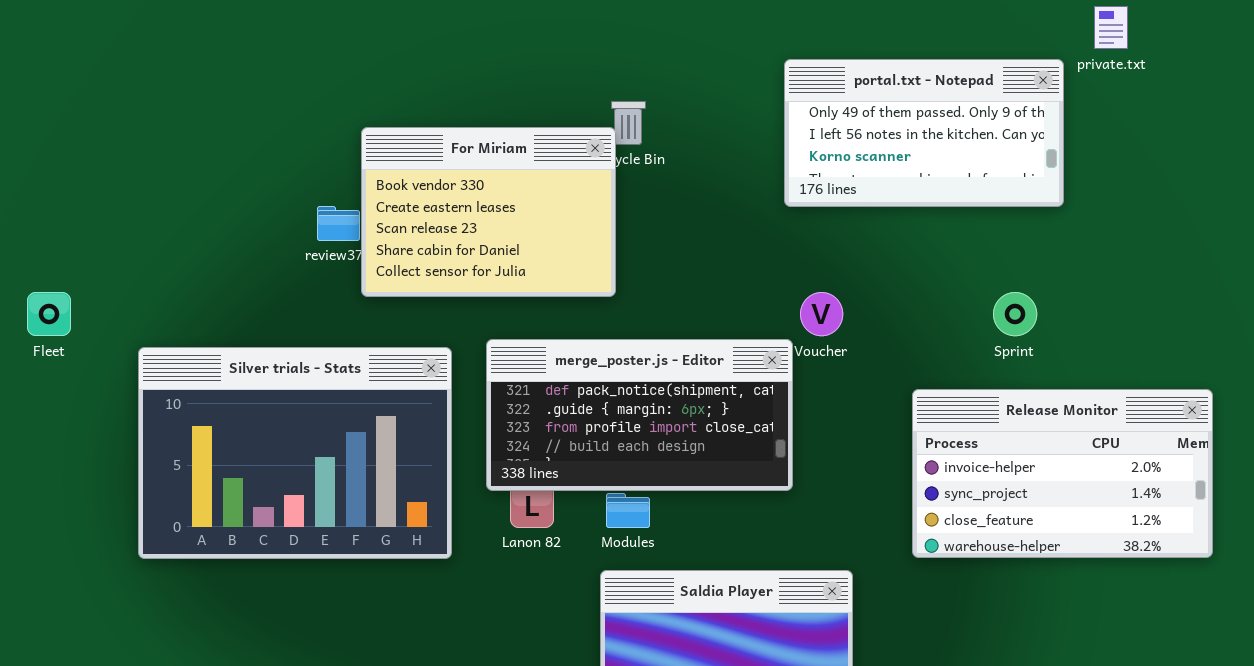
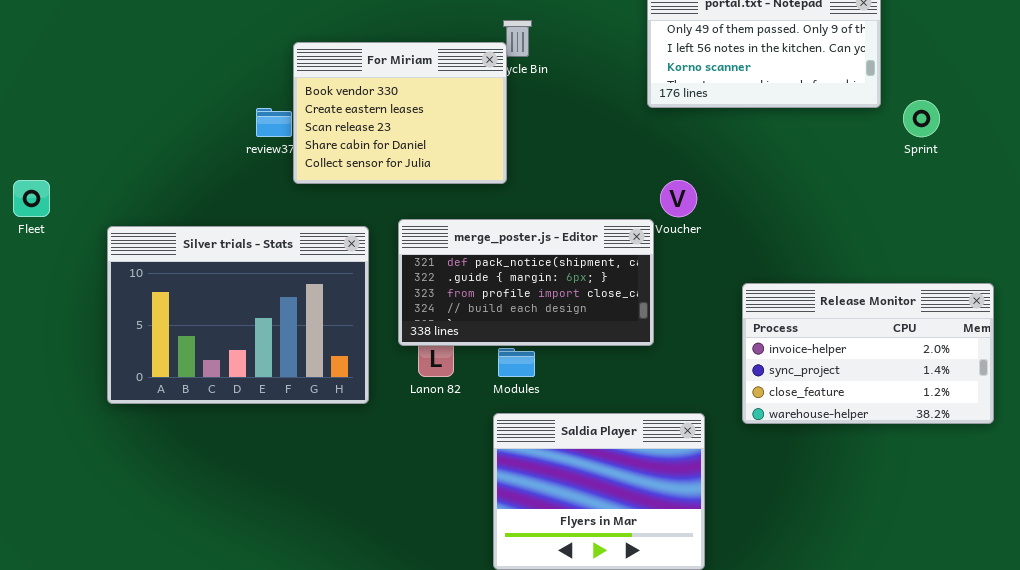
Sprint: [993,292,1037,336] -> [903,100,940,137], moved
Release Monitor: [912,389,1213,558] -> [742,283,994,424], moved

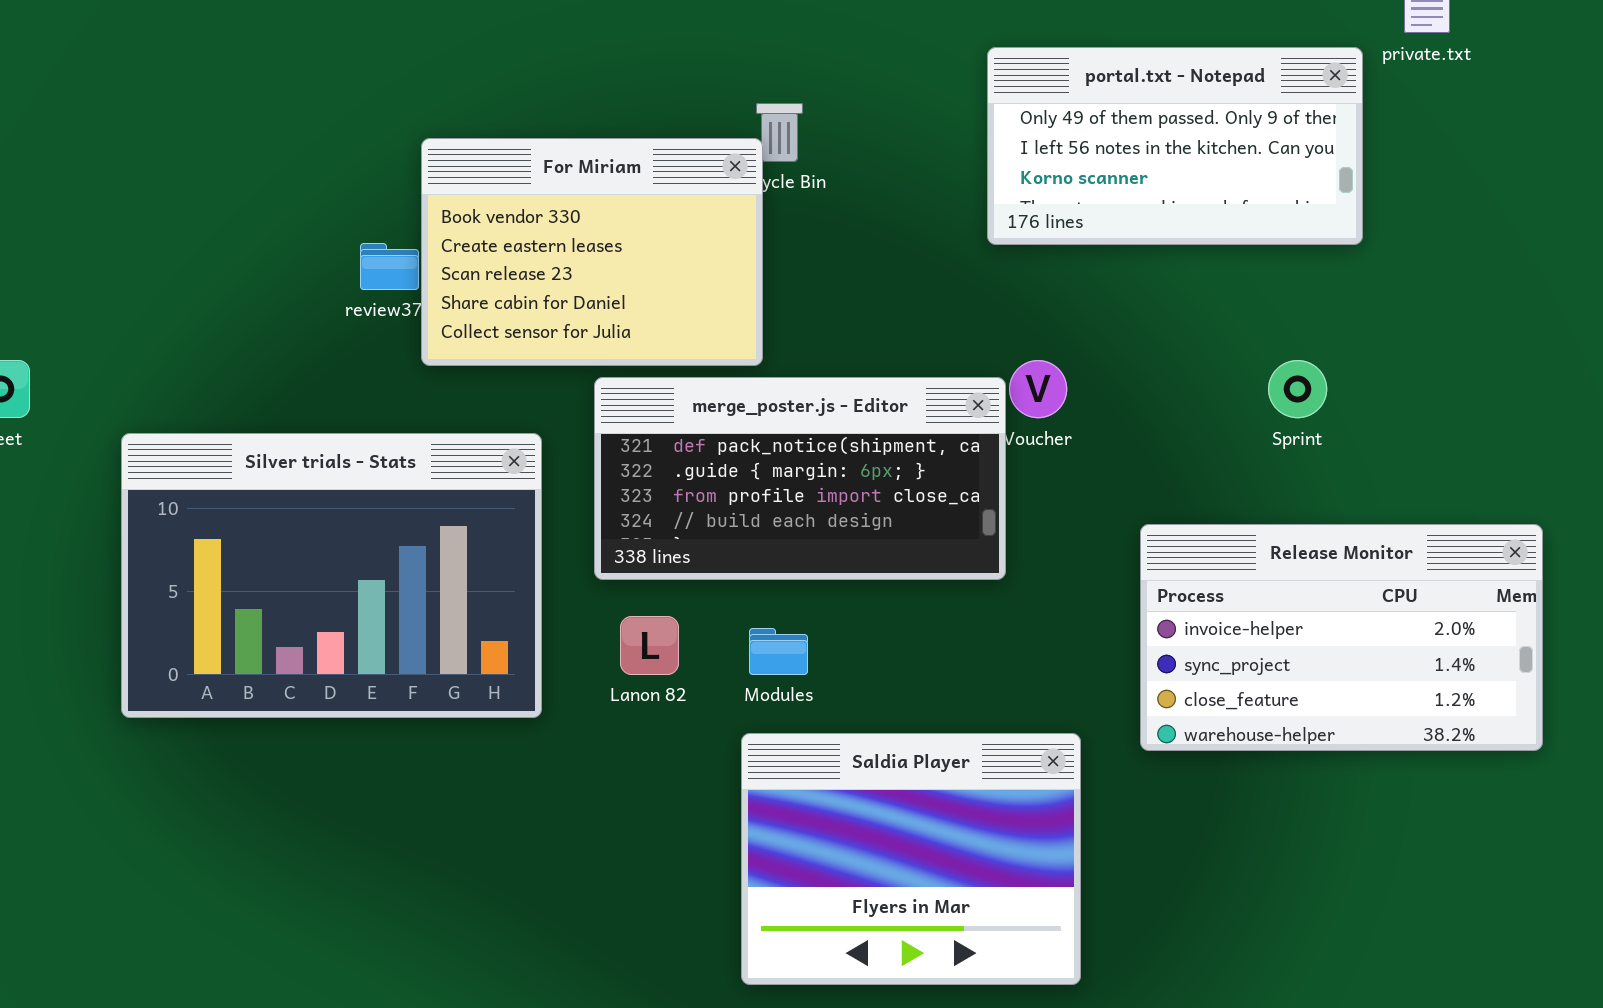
Sprint: [903,100,940,137] -> [1268,360,1327,418], moved
merge_poster.js - Editor: [398,219,654,346] -> [594,377,1006,580], moved

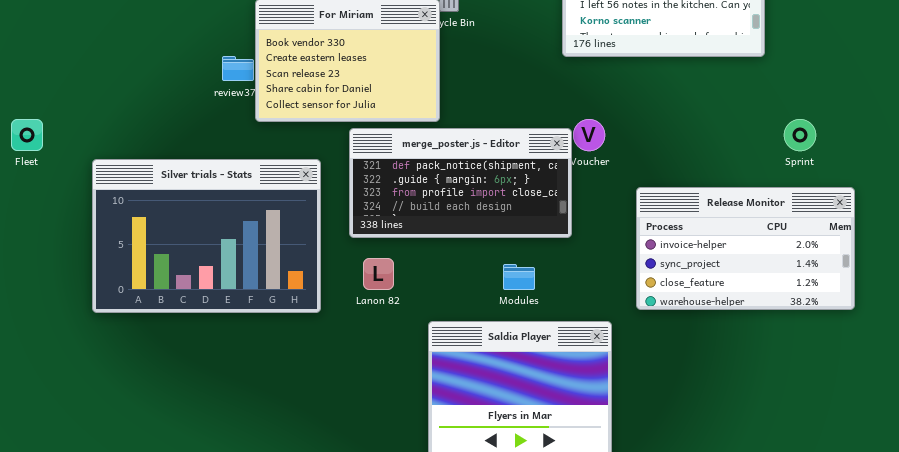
Sprint: [1268,360,1327,418] -> [784,119,816,151], moved
Release Monitor: [1140,524,1543,751] -> [636,187,855,310], moved
Modules: [749,628,808,675] -> [503,264,535,290], moved

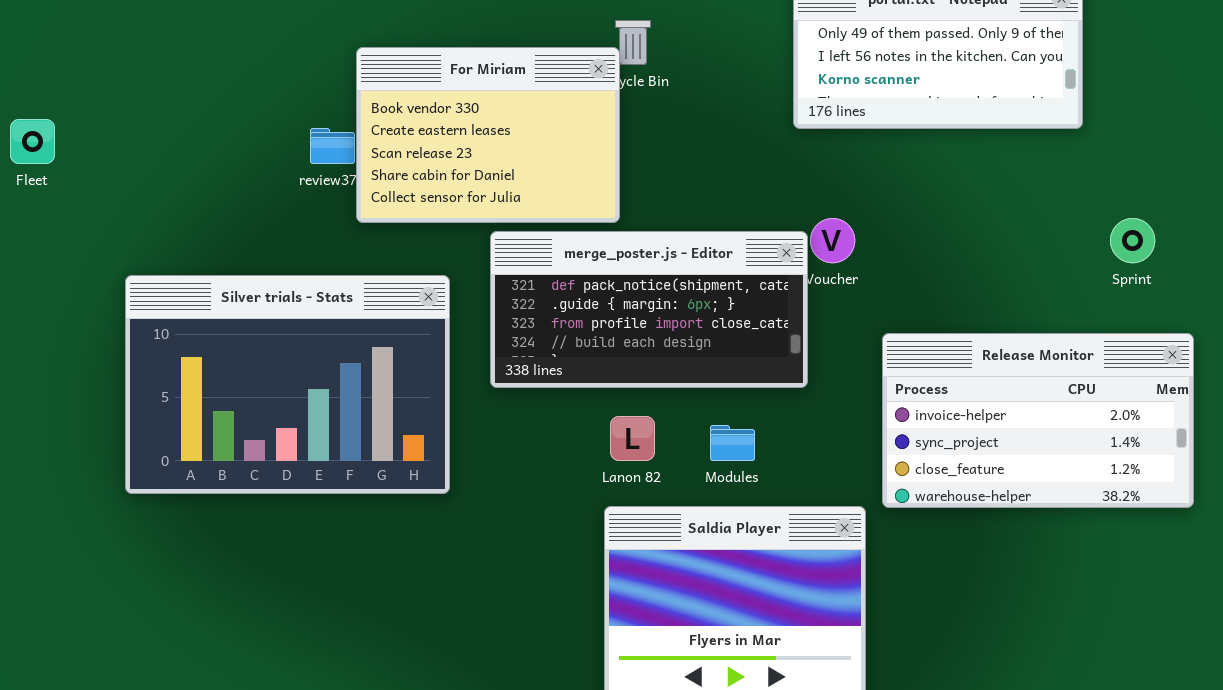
Fleet: [11,119,43,151] -> [10,119,55,164], moved
Release Monitor: [636,187,855,310] -> [882,333,1194,508], moved
Lanon 82: [363,258,394,290] -> [610,416,655,461], moved

